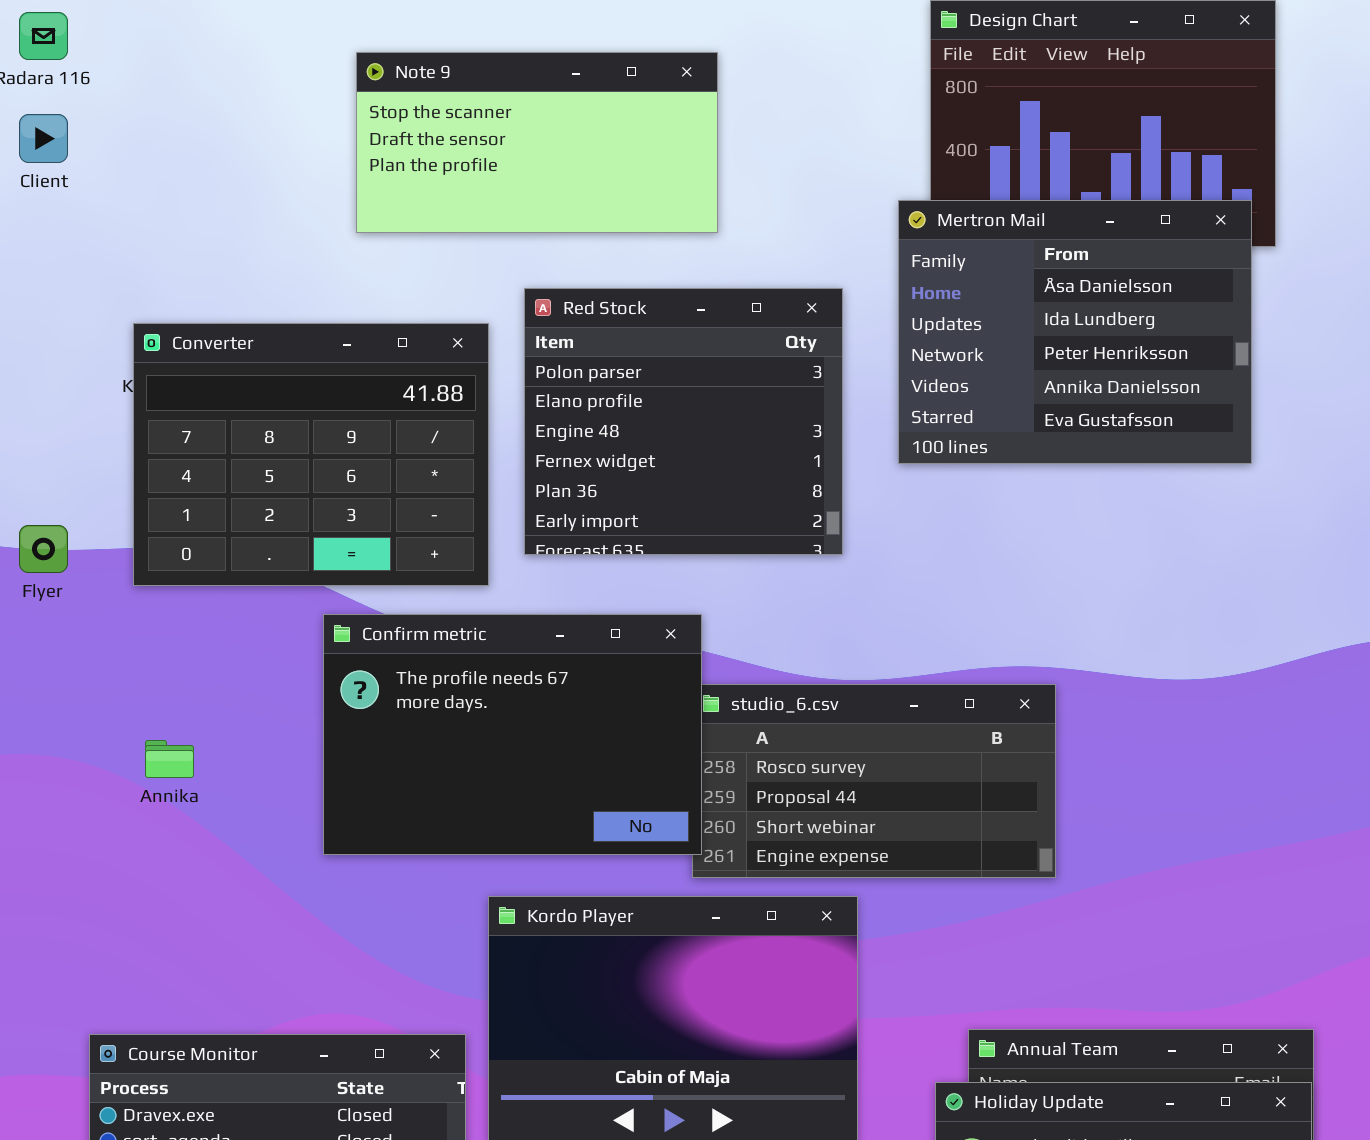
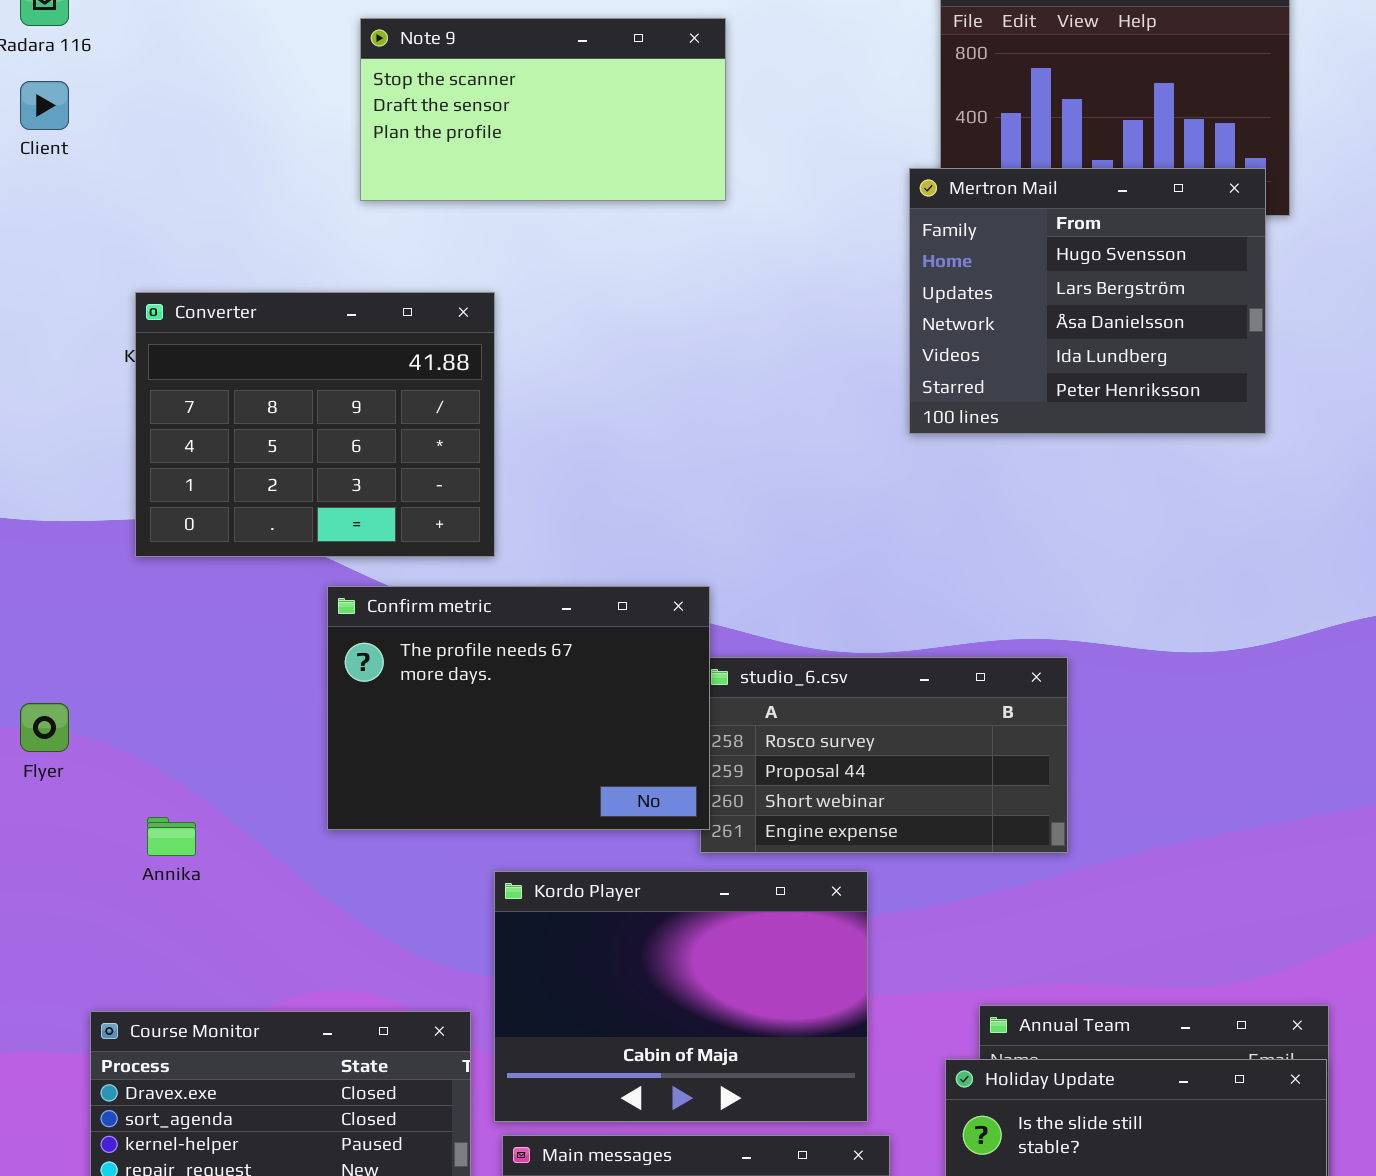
Mertron Mail: [898,200,1252,464] -> [909,168,1266,434], scrolled up 2 rows
Red Stock: [524,288,843,555] -> none, closed
Flyer: [19,525,68,573] -> [20,703,69,752], moved
Annika: [145,740,194,778] -> [147,817,196,856], moved

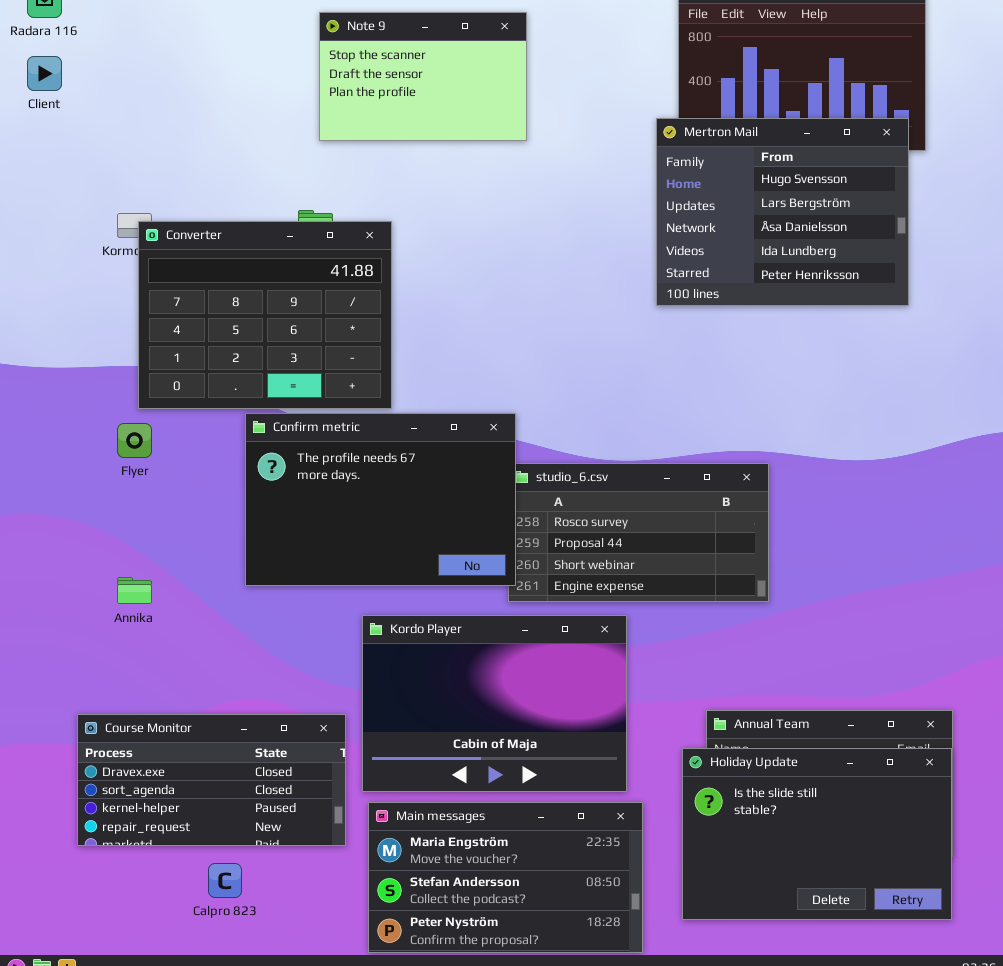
Note 9: [360,18,726,201] -> [319,12,527,141], resized
Converter: [135,292,495,557] -> [138,221,392,409], moved
Flyer: [20,703,69,752] -> [117,423,152,458], moved

